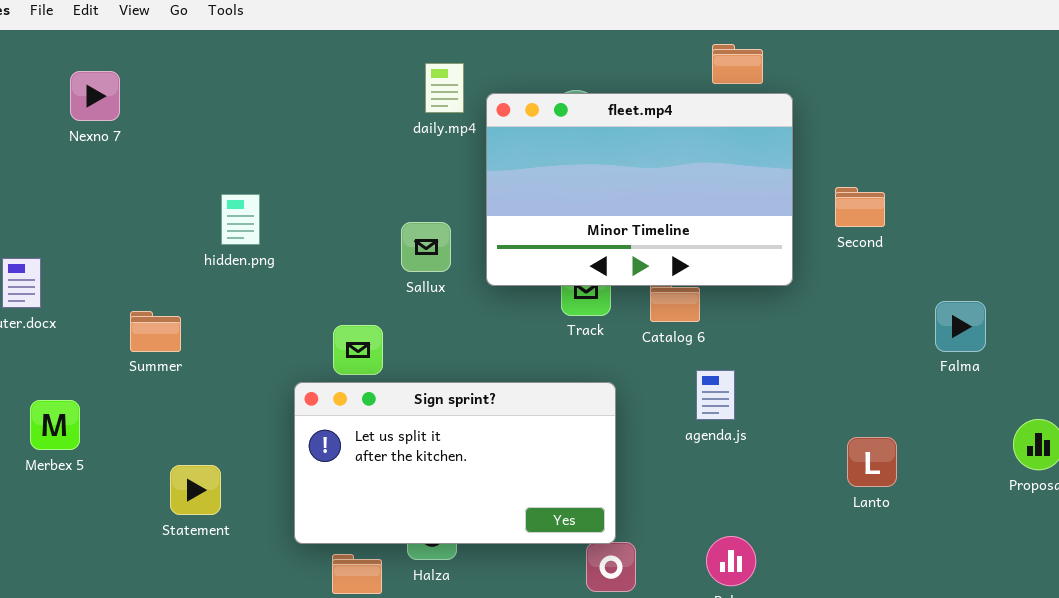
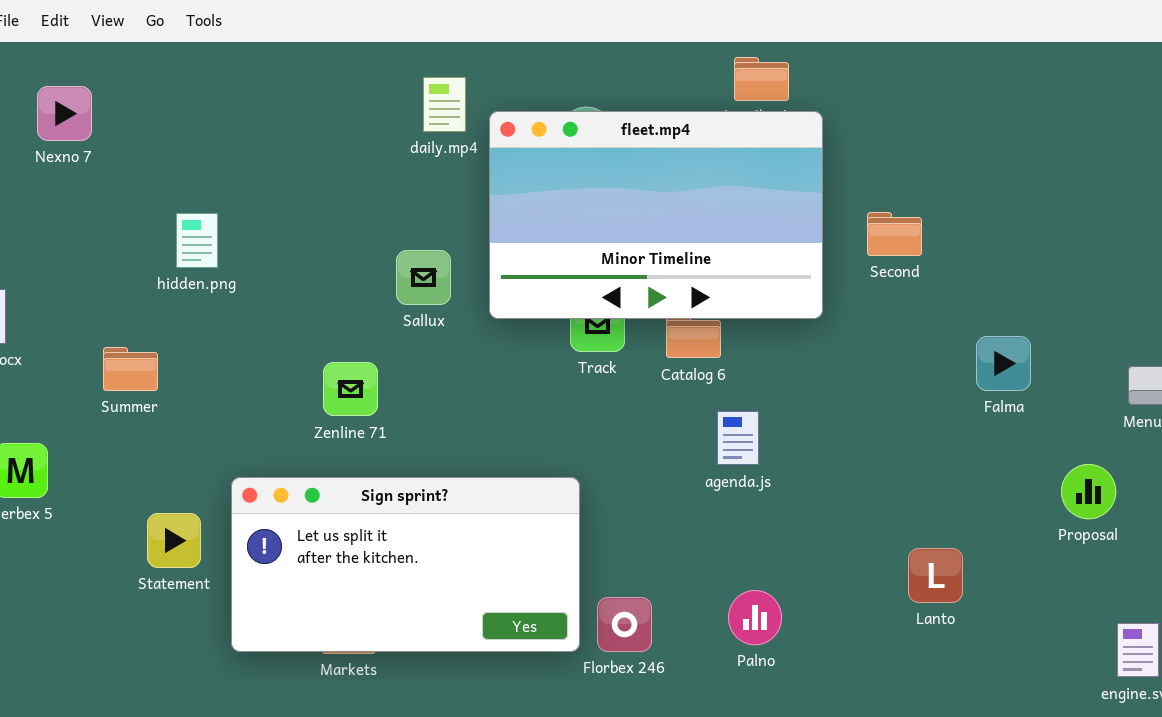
hidden.png: [221,194,260,245] -> [176,213,218,268], moved
Sign sprint?: [294,382,616,544] -> [231,477,580,652], moved
Lanto: [847,437,897,487] -> [908,548,963,603], moved

